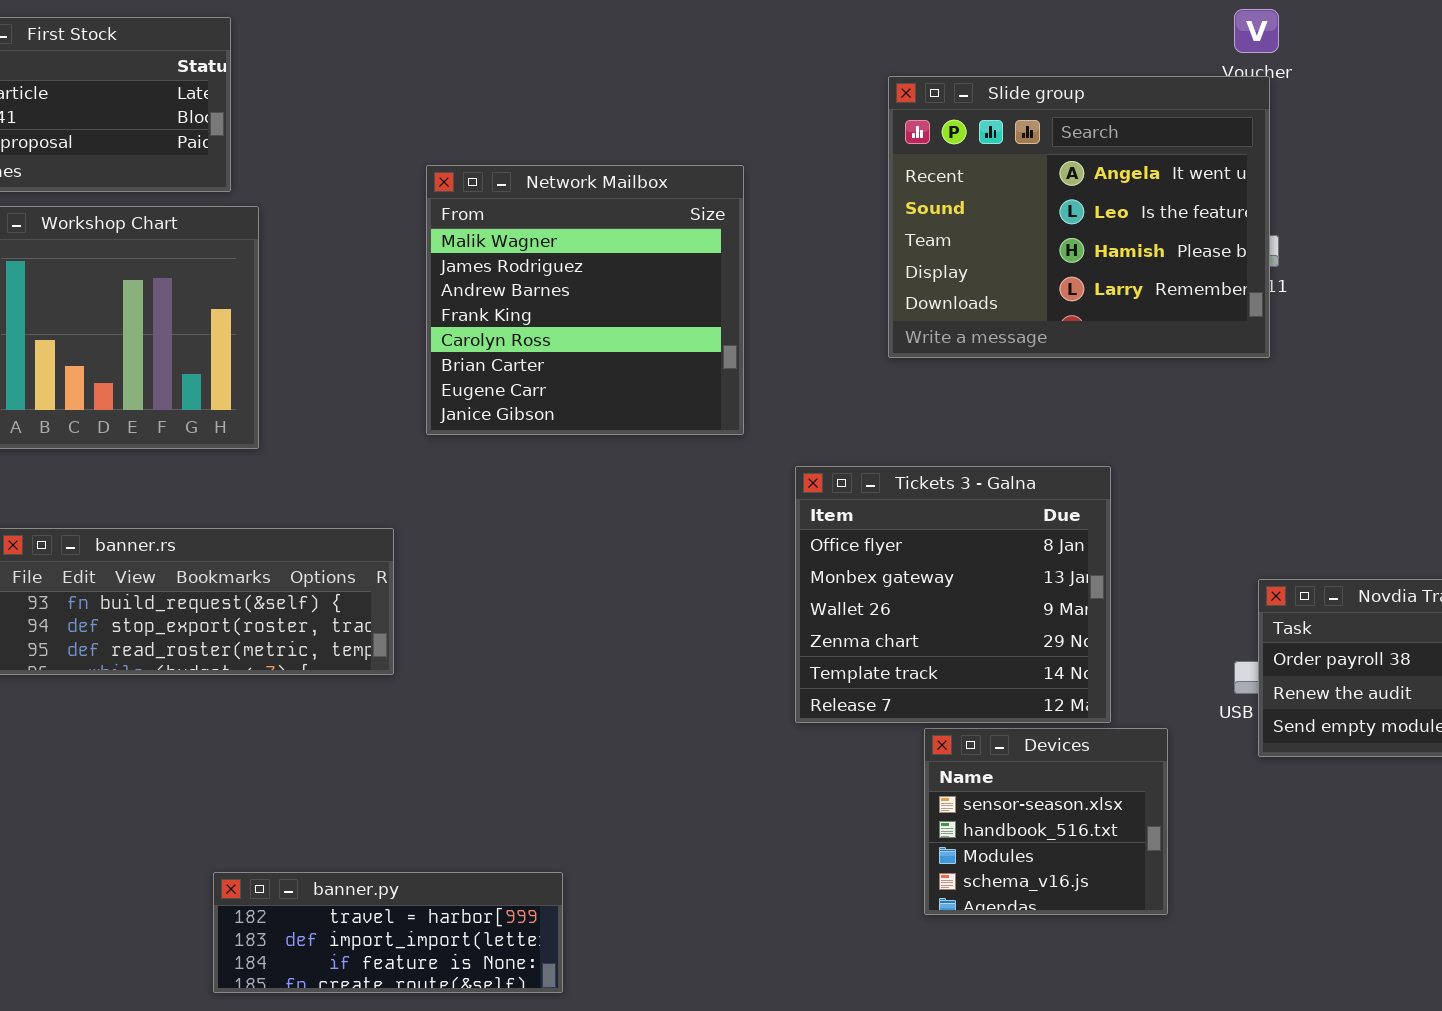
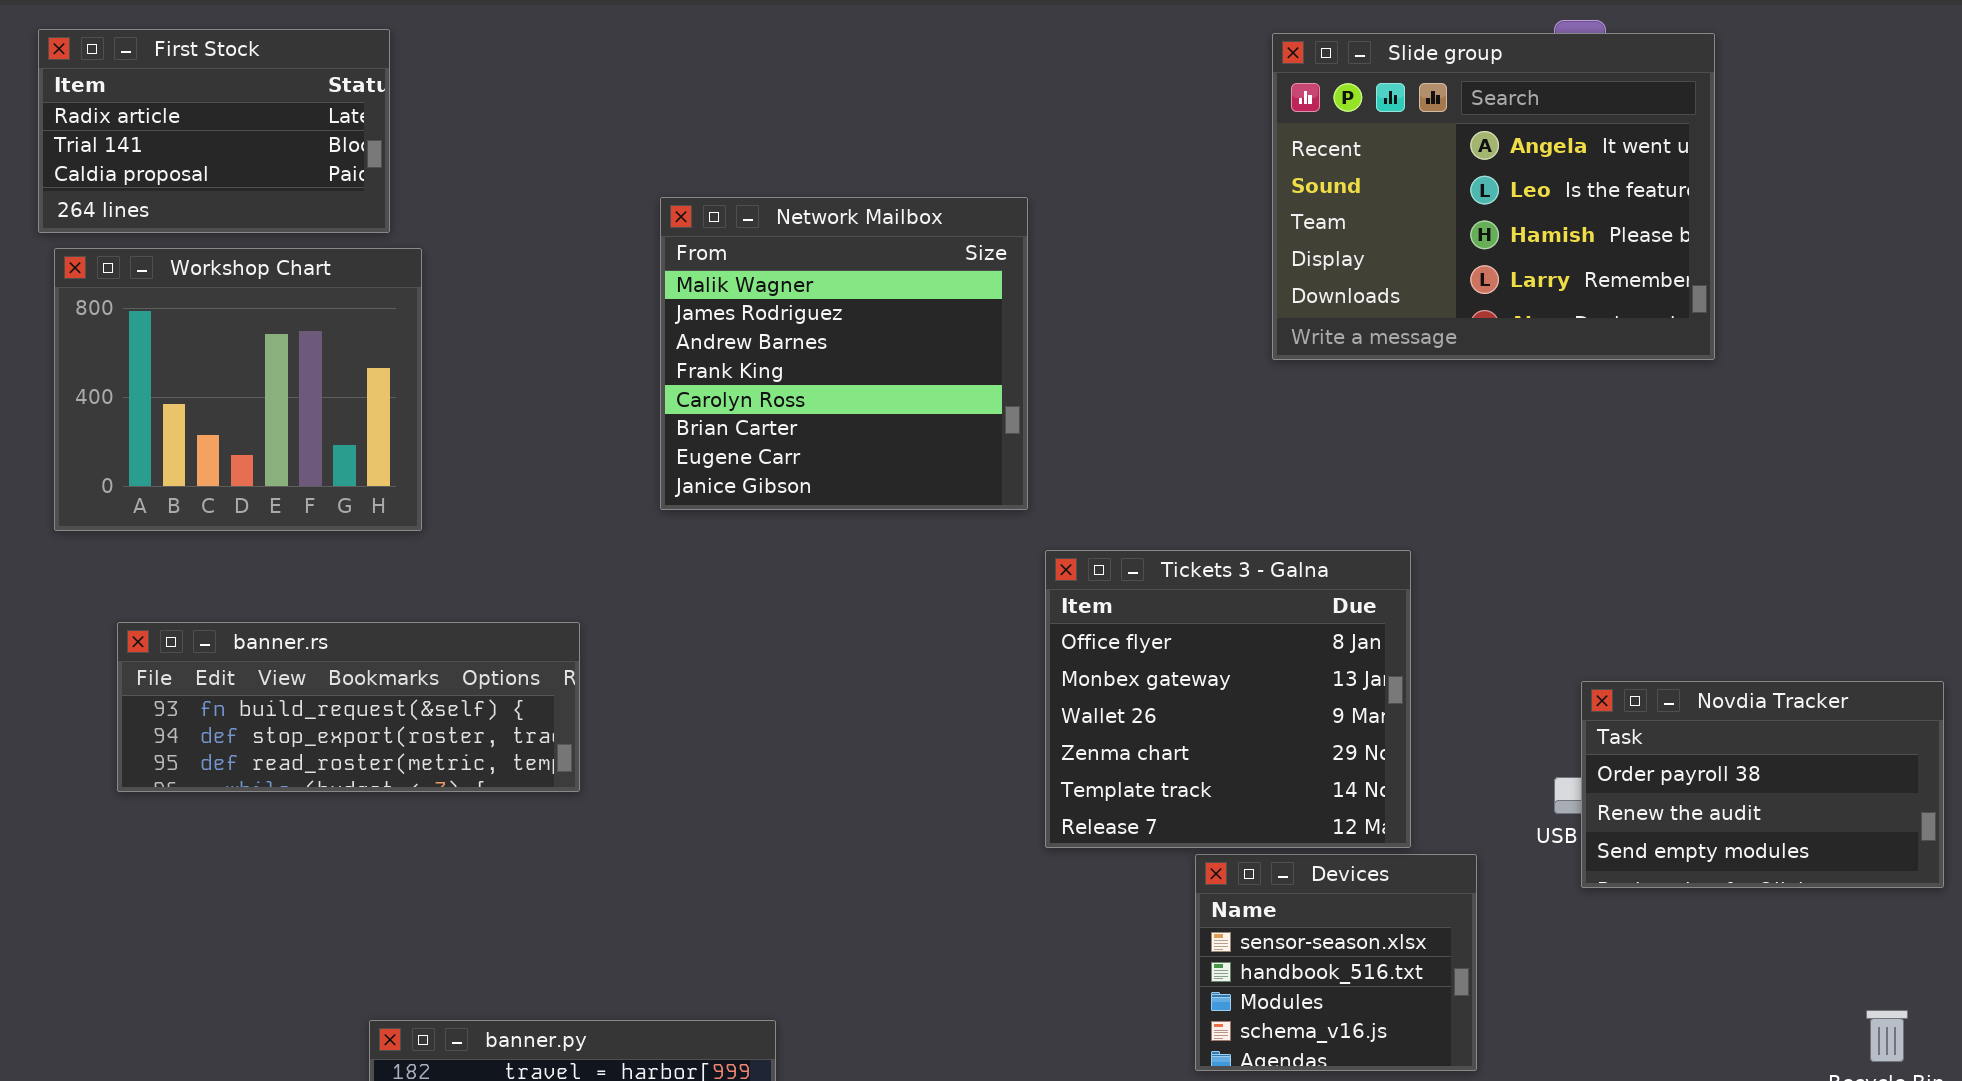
Slide group: [888,76,1270,358] -> [1272,33,1715,360], moved
Network Mailbox: [426,165,744,435] -> [660,197,1028,510], moved

